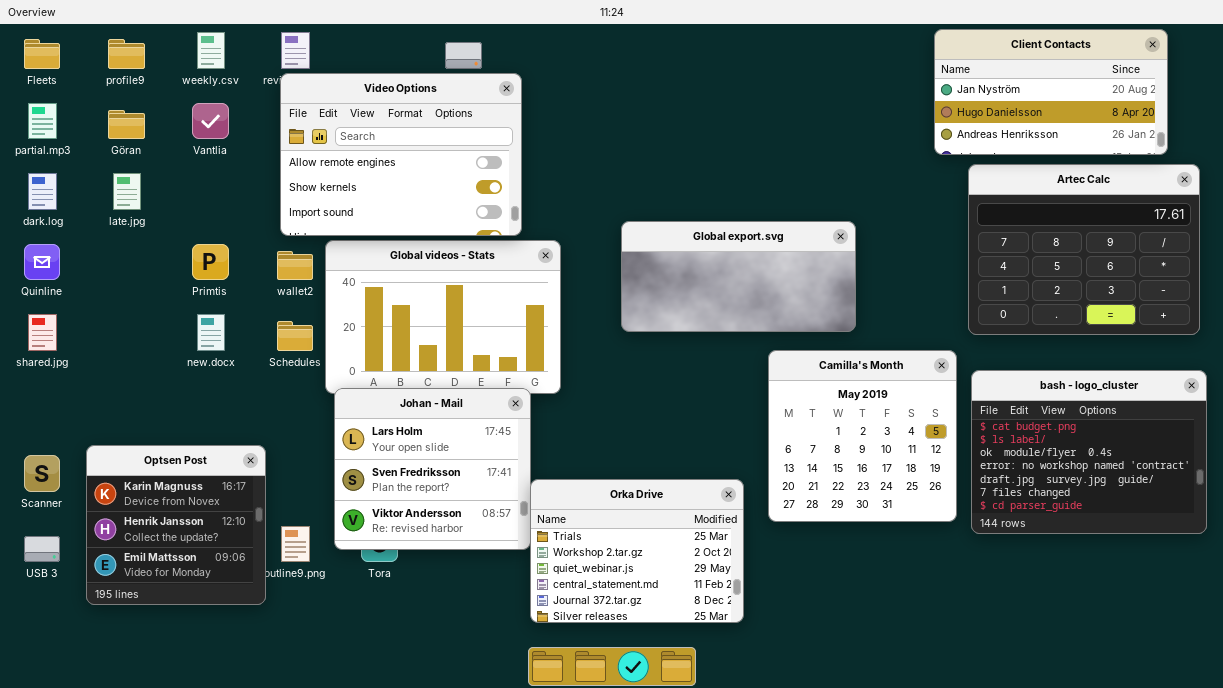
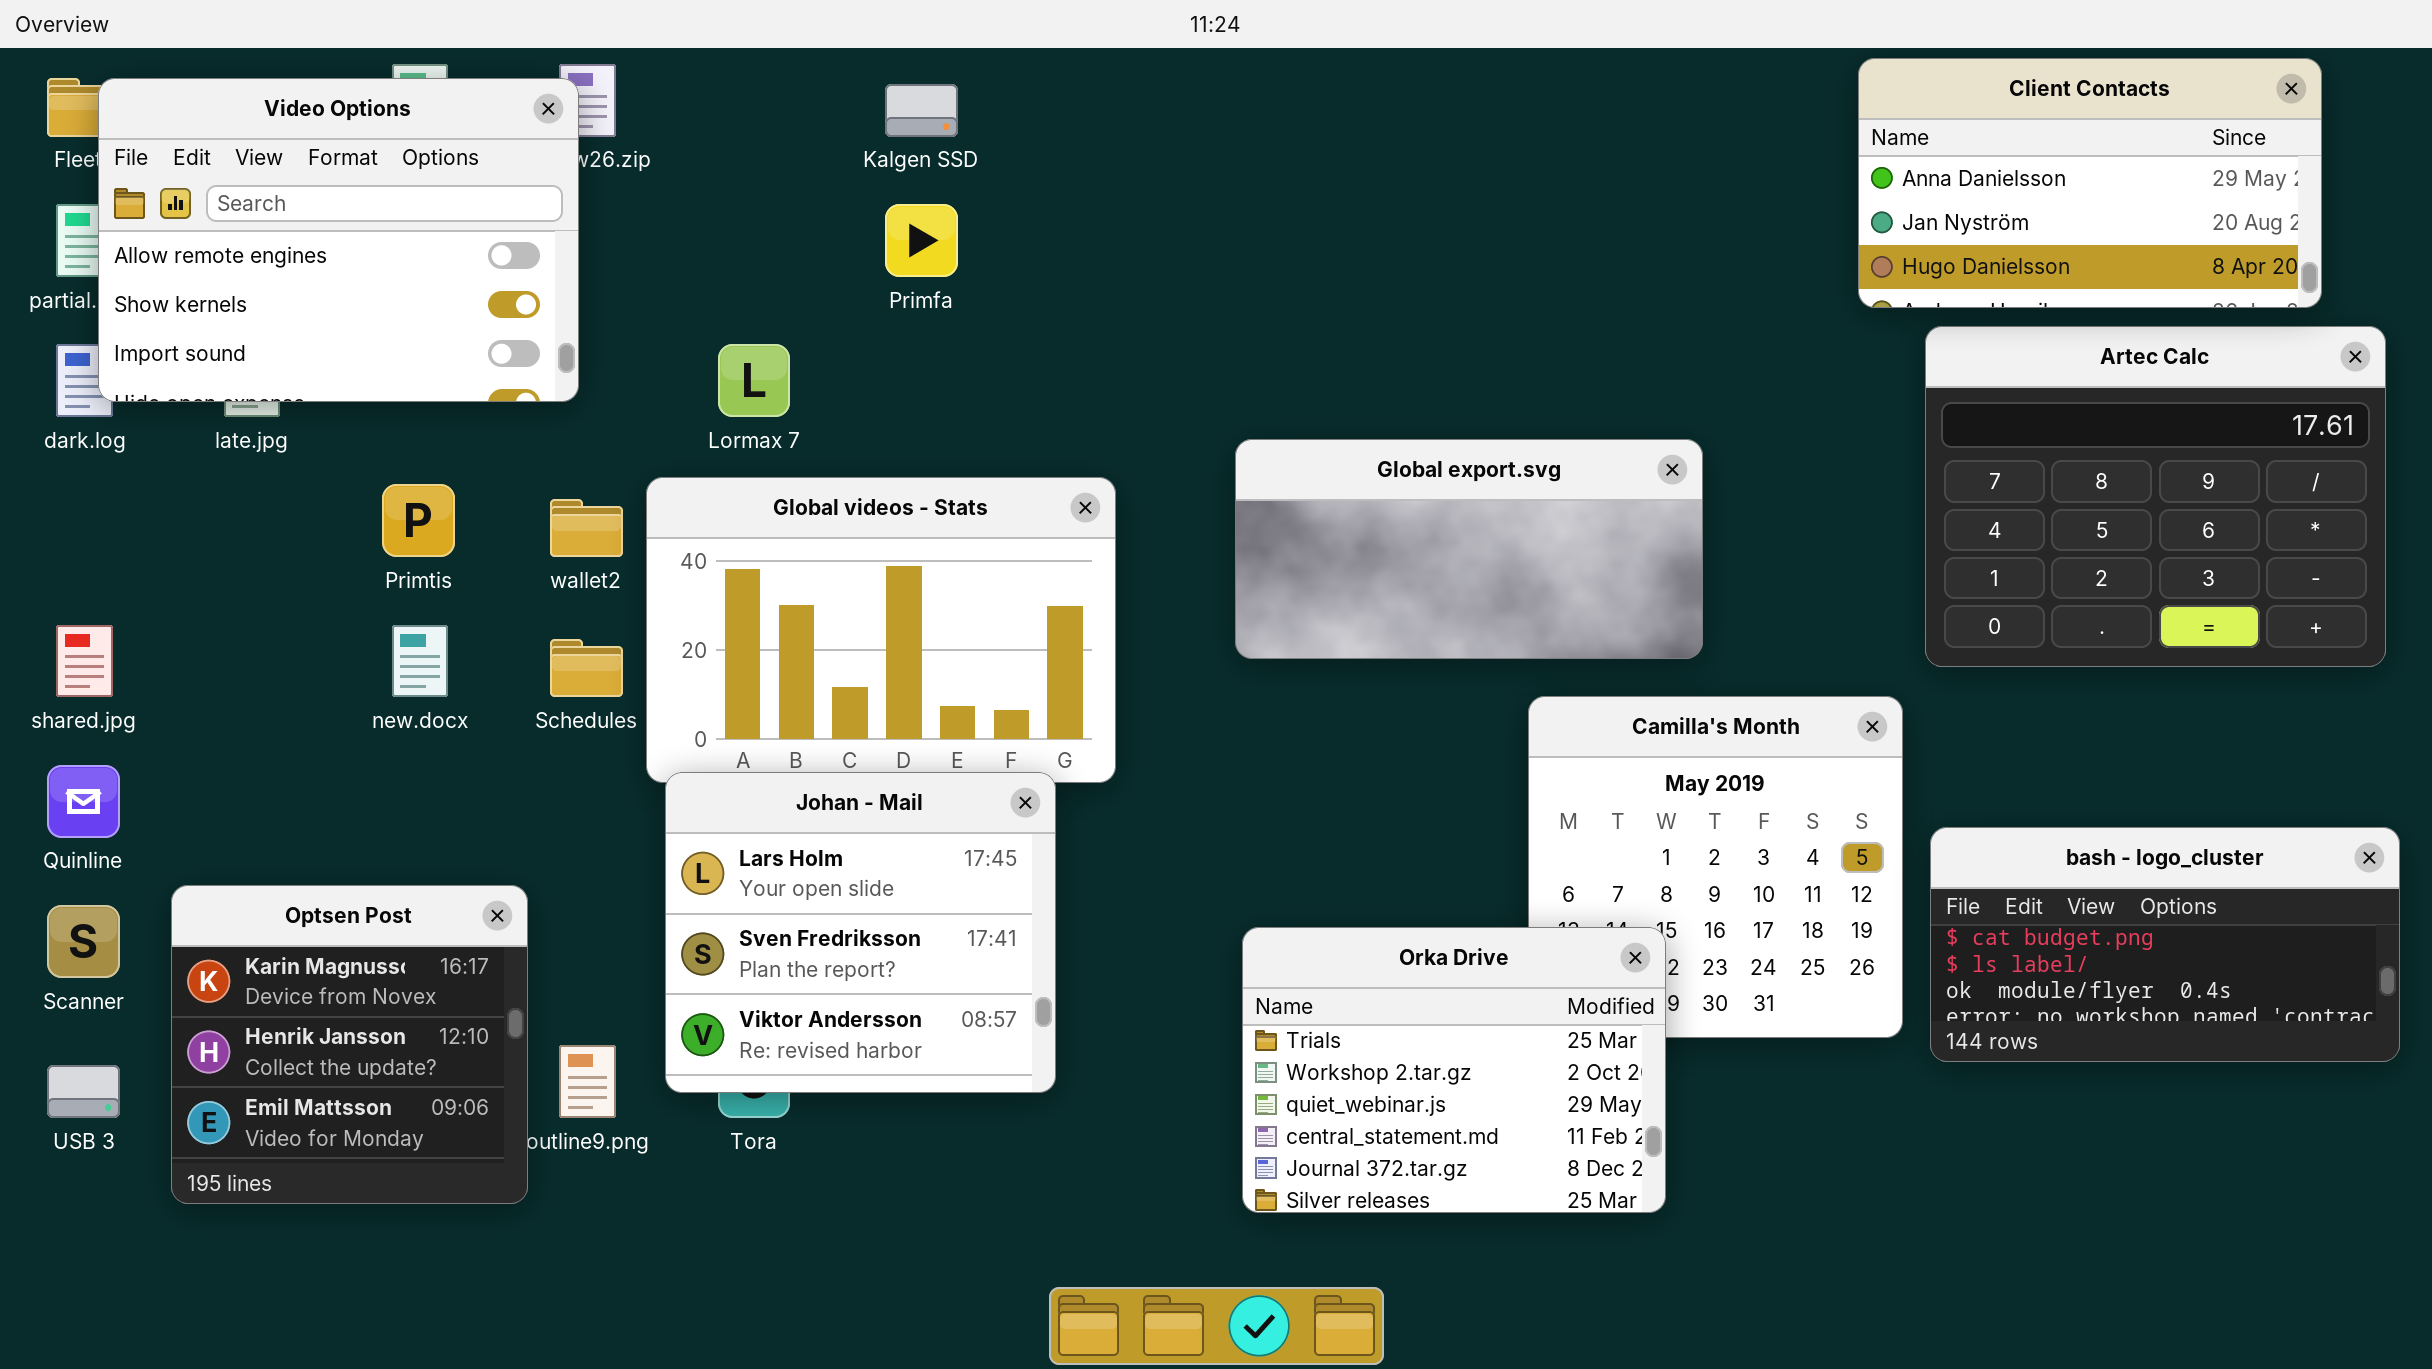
Client Contacts: [934,29,1168,155] -> [1858,58,2322,308], scrolled up 1 row
Video Options: [280,73,522,236] -> [98,78,579,402], moved
Quinline: [24,244,60,280] -> [47,765,120,838], moved
bash - logo_cluster: [971,370,1207,534] -> [1930,827,2400,1062], resized
Orka Drive: [530,479,744,623] -> [1242,927,1666,1213], moved

